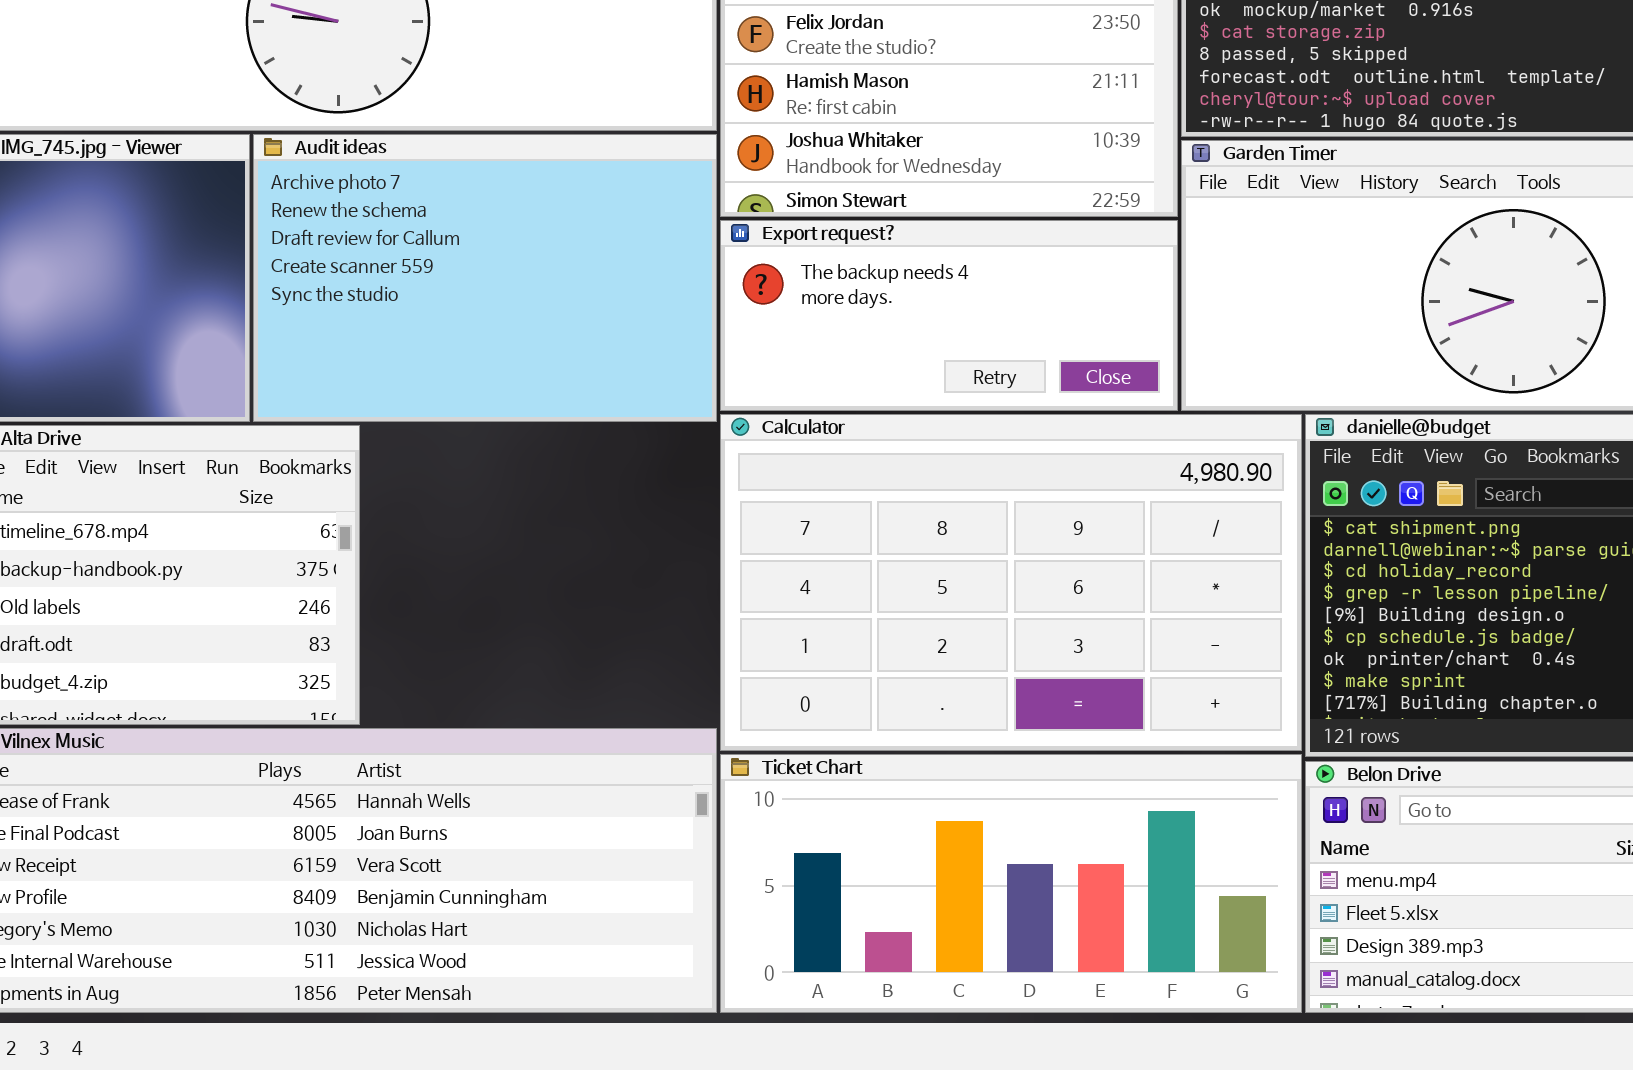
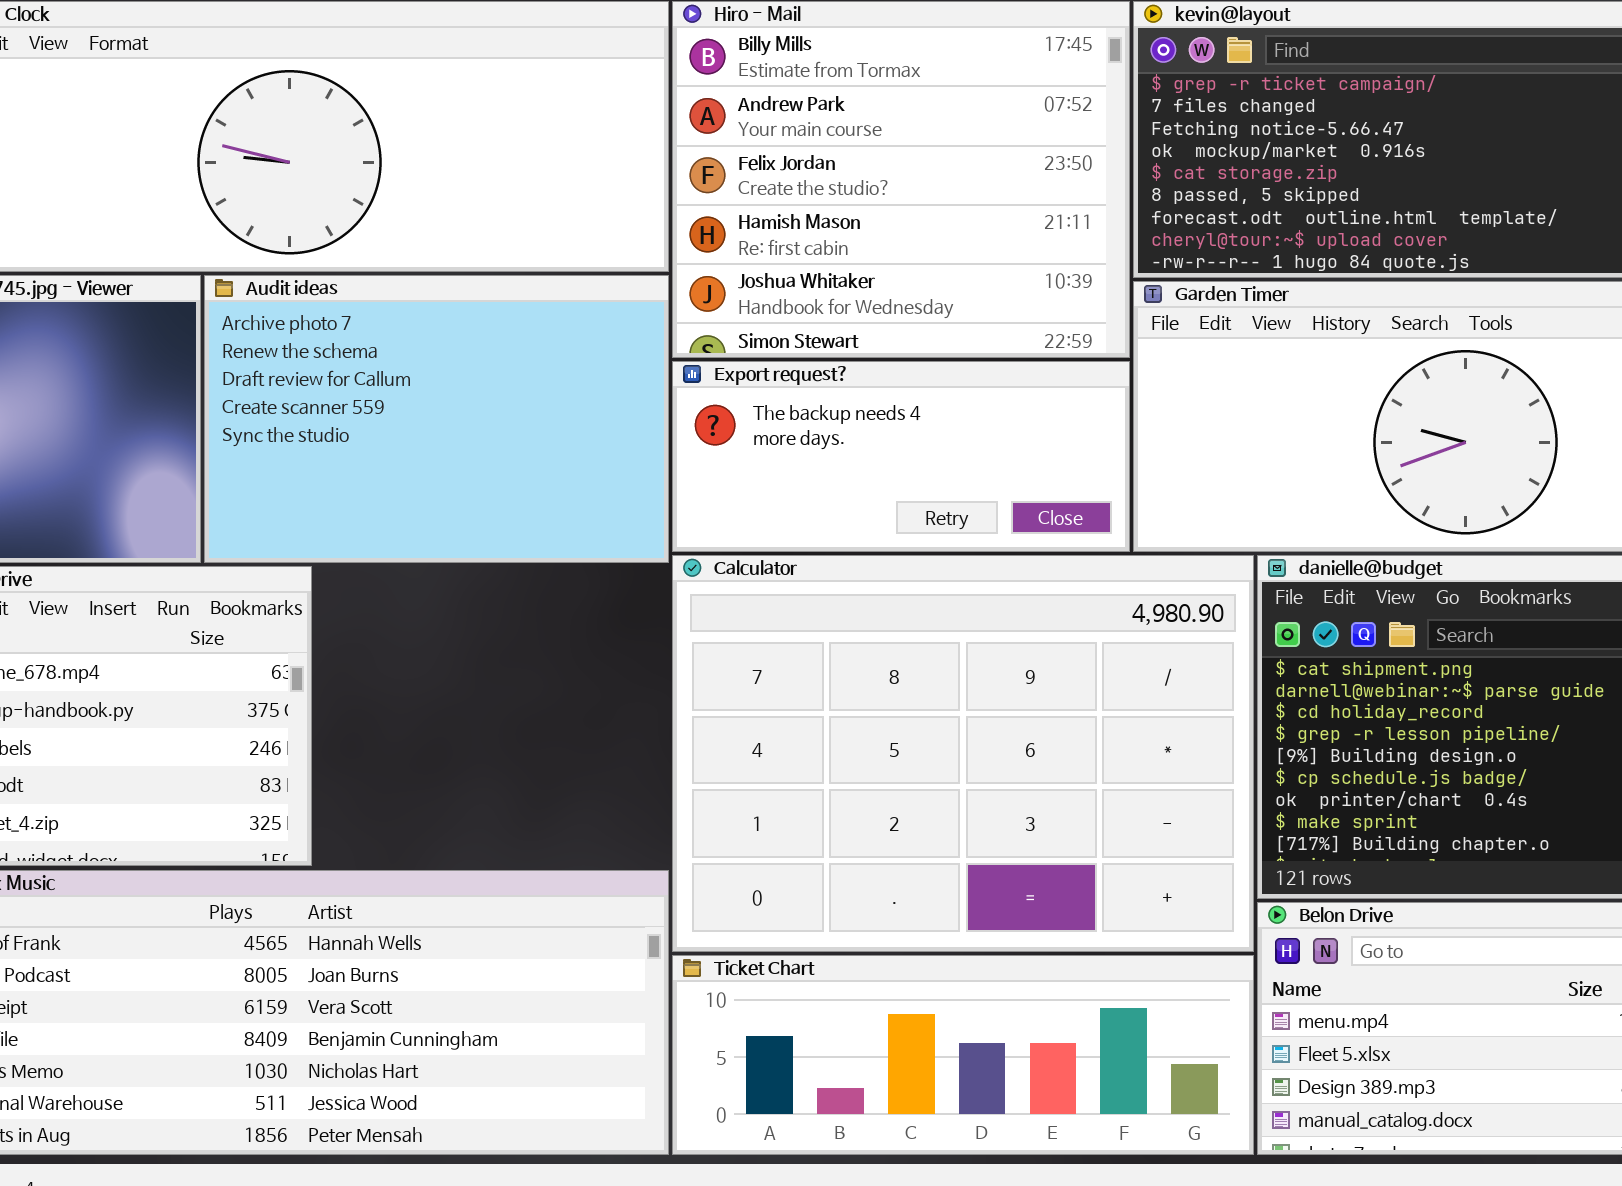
Calculator: [720,414,1302,751] -> [672,555,1254,952], resized
Ticket Chart: [720,754,1302,1013] -> [672,955,1254,1155], resized

